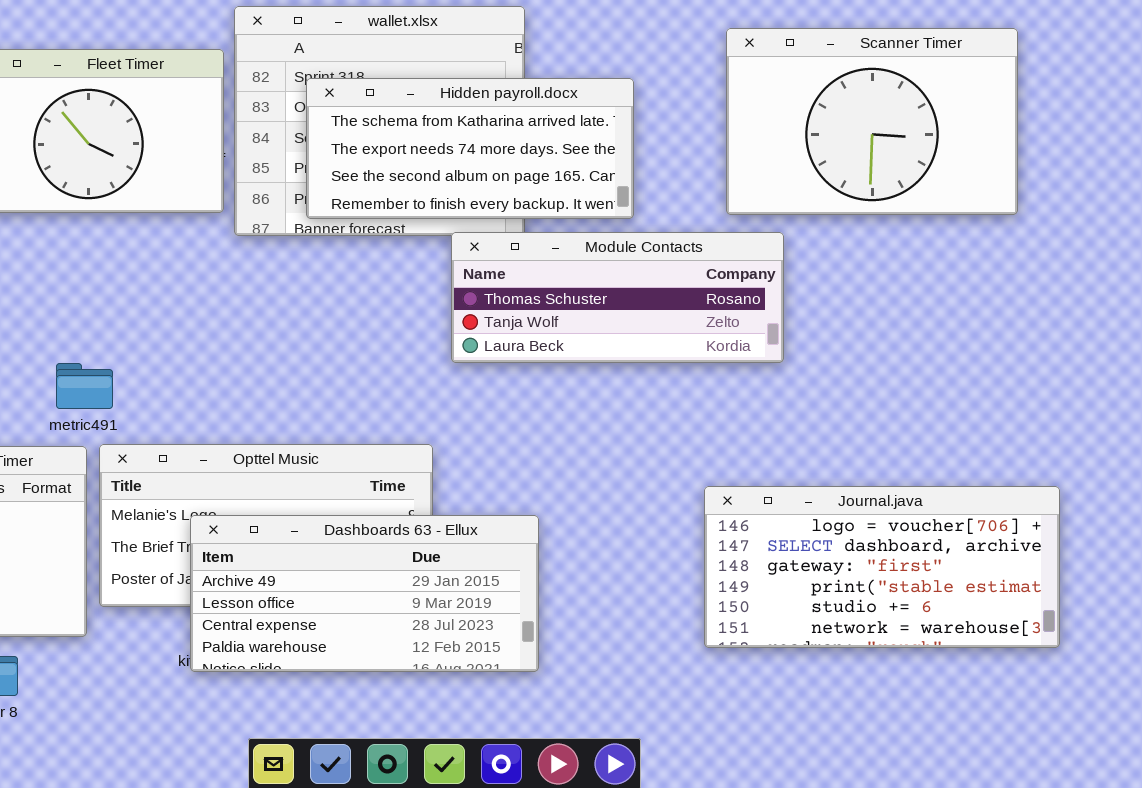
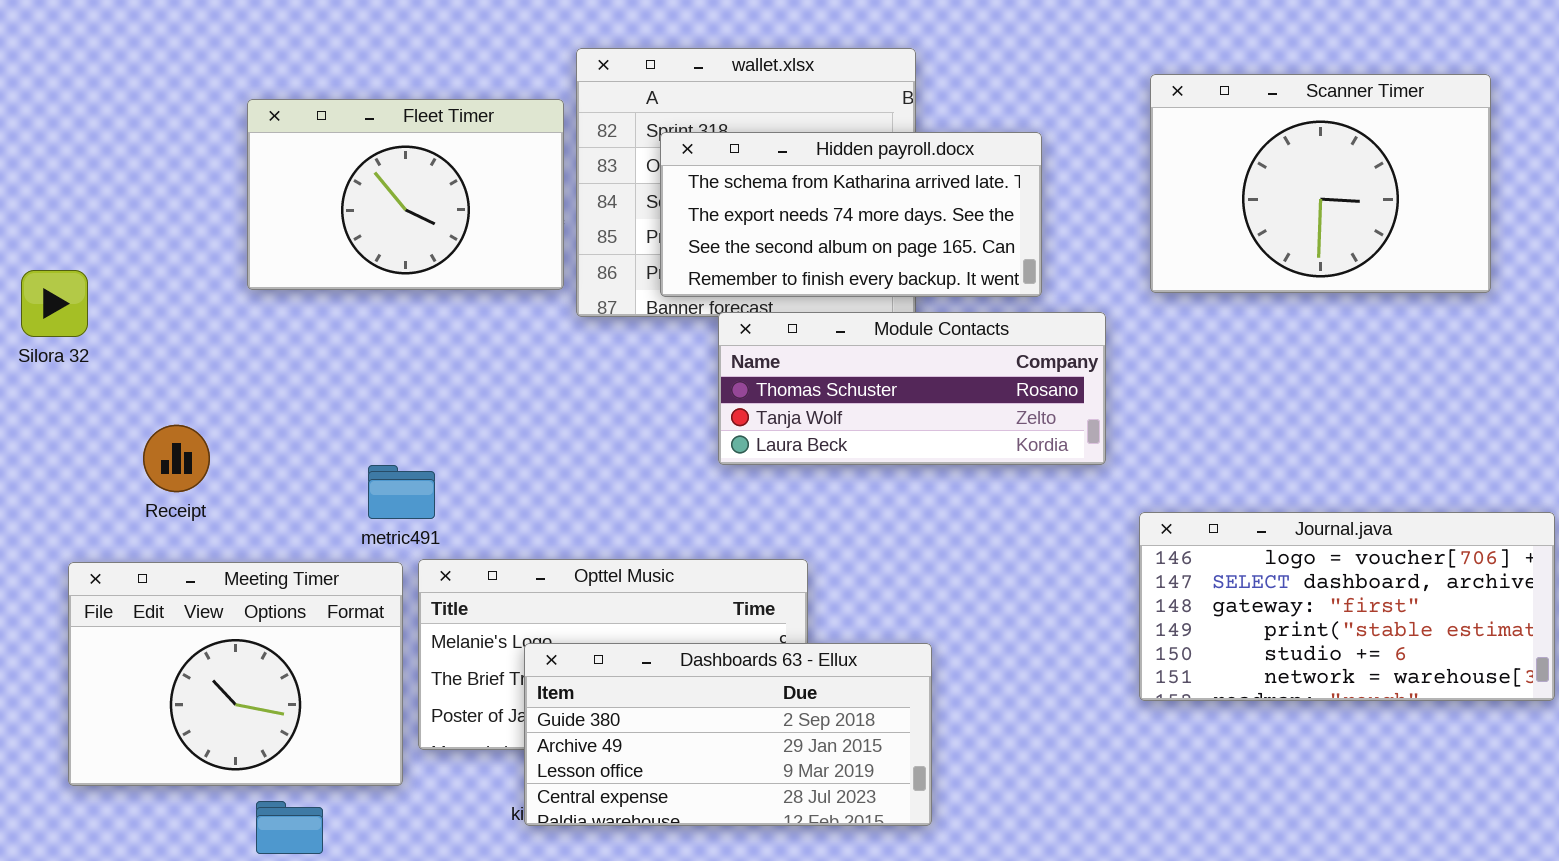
Module Contacts: [451,232,784,363] -> [718,312,1106,465], moved
Journal.java: [704,486,1060,648] -> [1139,512,1555,701], moved
Dashboards 63 - Ellux: [190,515,539,672] -> [524,643,932,826], scrolled up 1 row

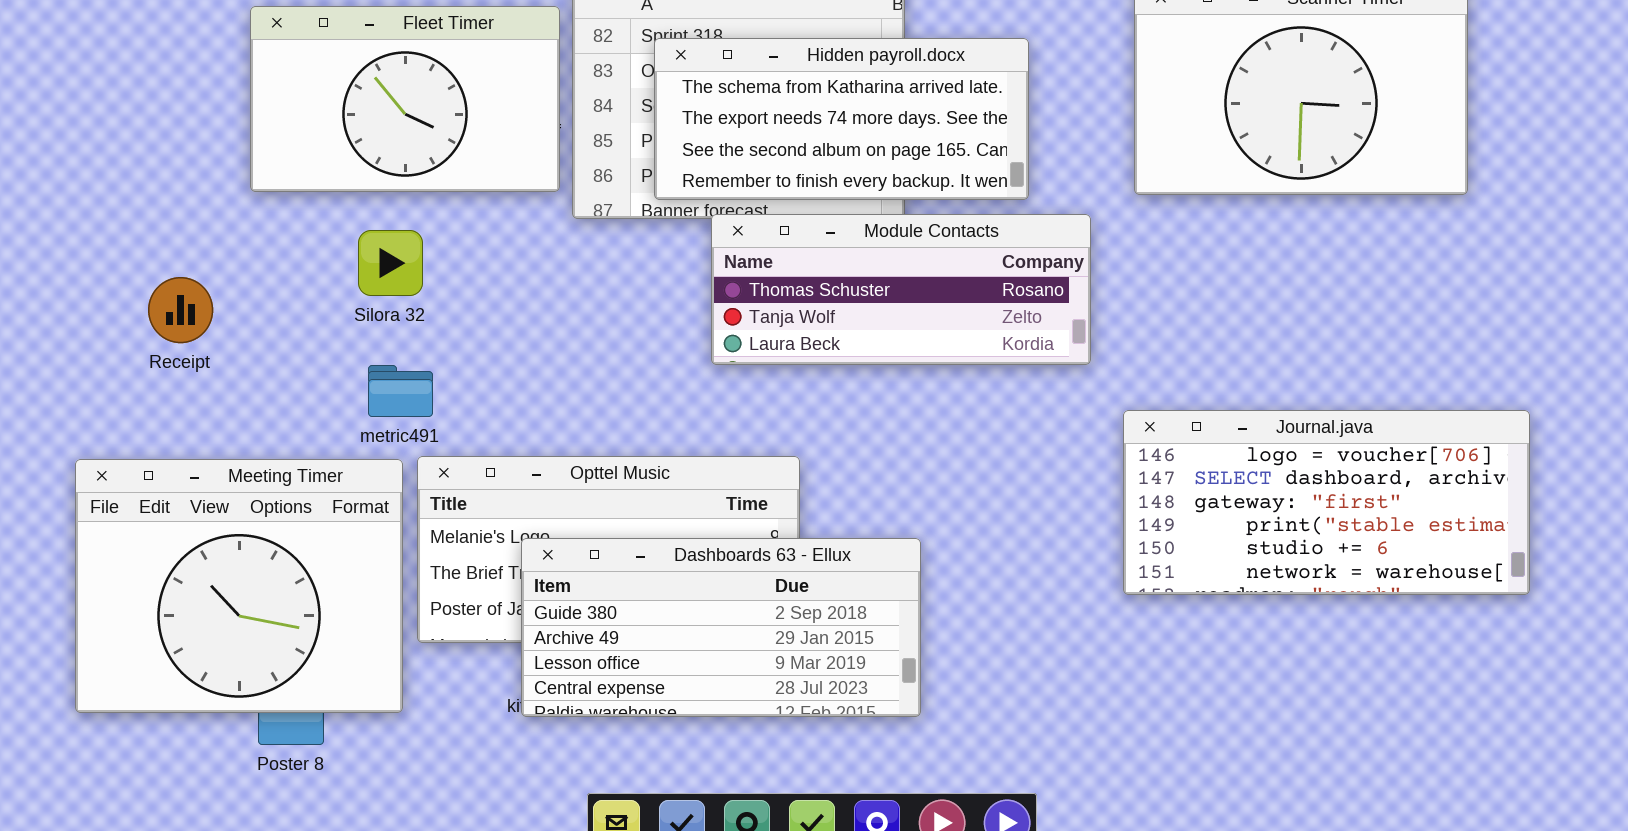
Silora 32: [21,270,88,337] -> [358,230,423,296], moved
Receipt: [143,425,210,492] -> [148,277,213,343], moved
Meeting Timer: [68,562,403,786] -> [75,459,403,713], resized

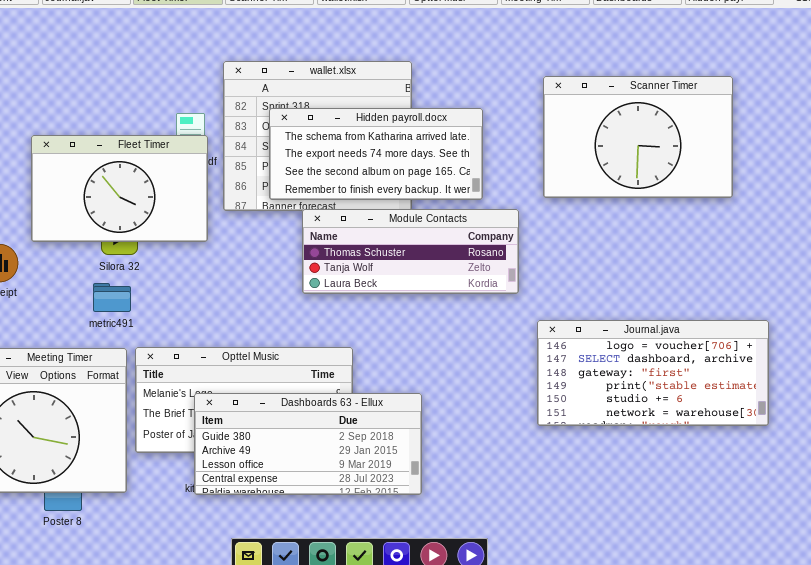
Fleet Timer: [250,6,560,192] -> [31,135,208,242], moved
metric491: [368,365,433,417] -> [93,283,131,312], moved

